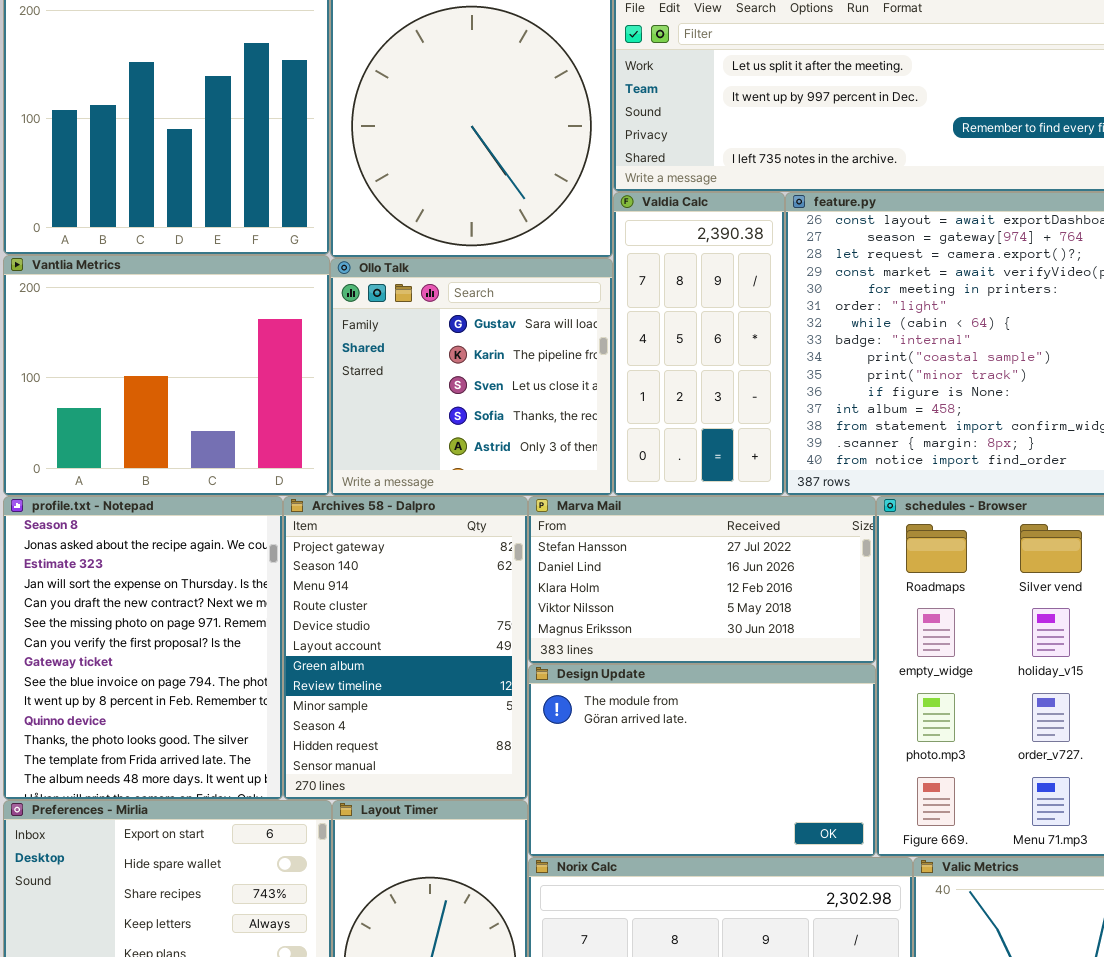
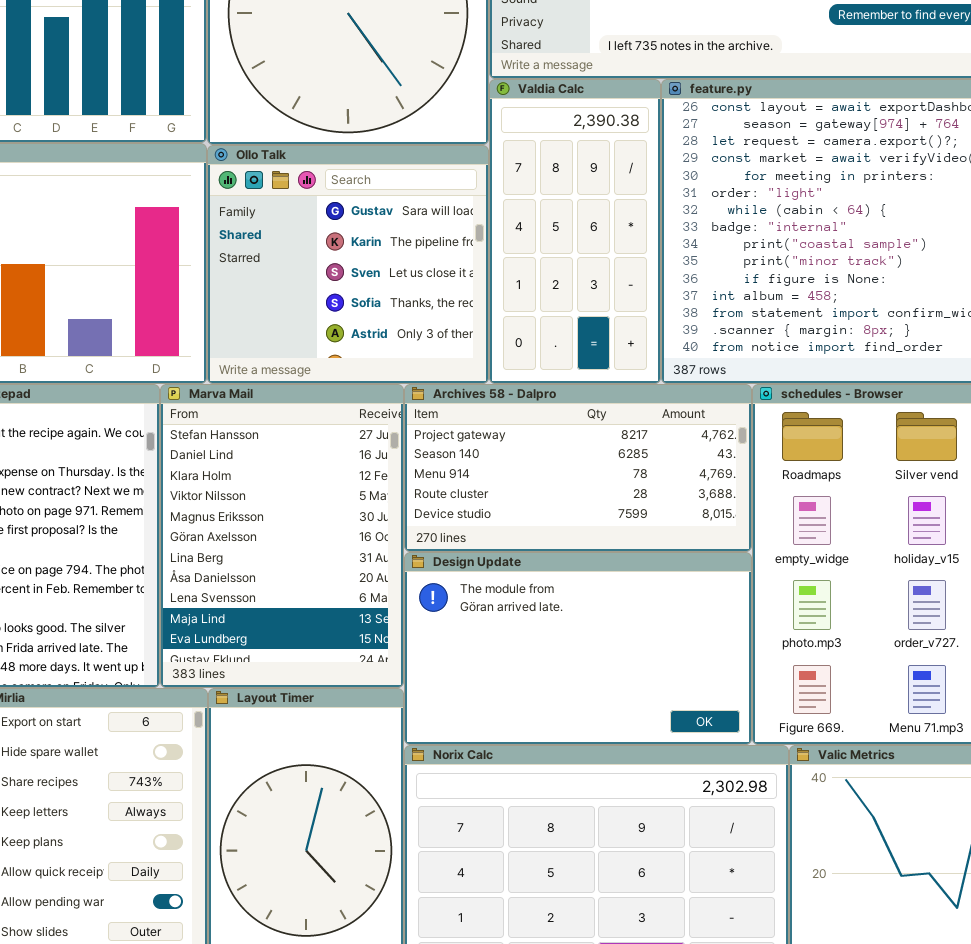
Archives 58 - Dalpro: [283,496,528,800] -> [404,384,752,552], moved, resized
Marva Mail: [528,496,876,664] -> [160,384,404,688], moved, resized

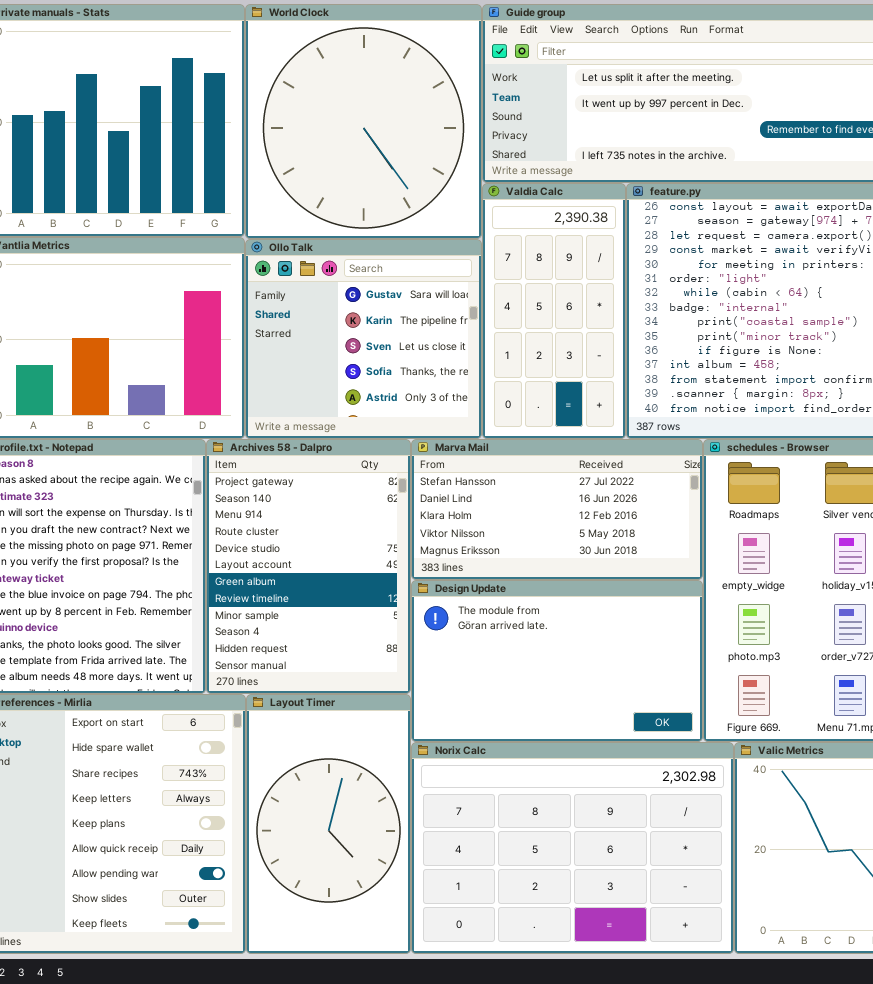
Marva Mail: [160,384,404,688] -> [411,439,703,580], moved, resized
Archives 58 - Dalpro: [404,384,752,552] -> [206,439,411,694], moved, resized

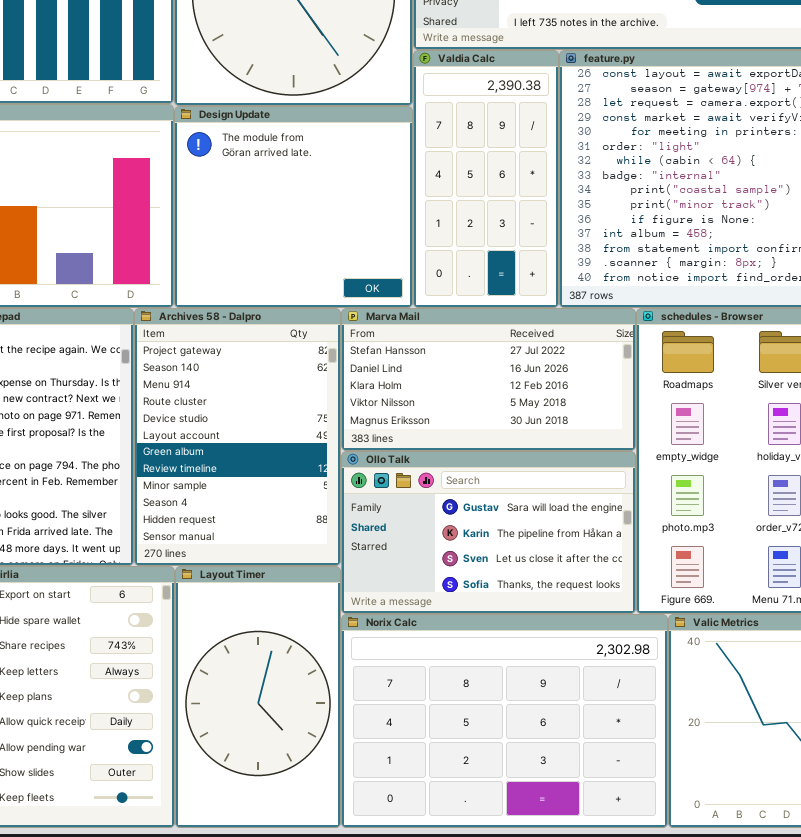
Ollo Talk: [245,239,482,439] -> [341,451,636,614], moved, resized
Design Update: [411,580,703,742] -> [174,106,413,308], moved, resized

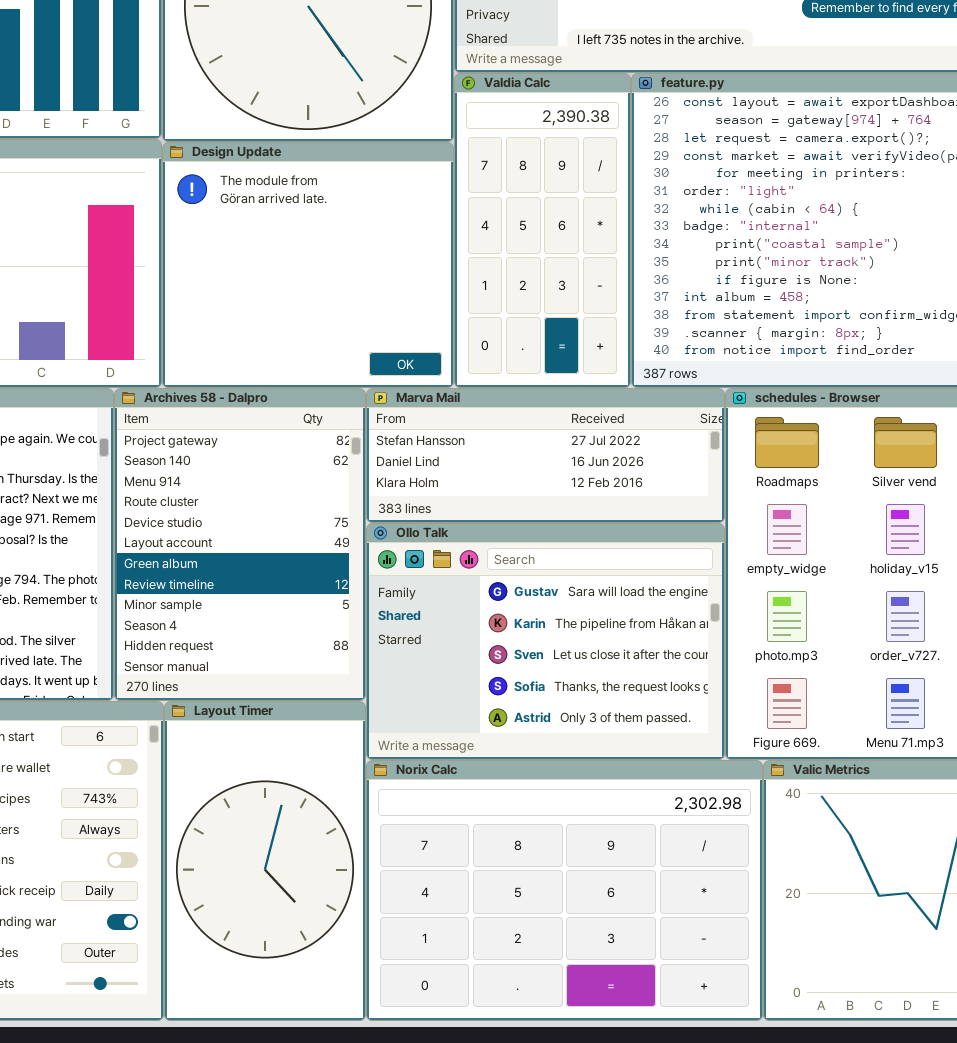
Marva Mail: [341,308,636,451] -> [366,388,725,523], resized
Ollo Talk: [341,451,636,614] -> [366,523,725,760], resized

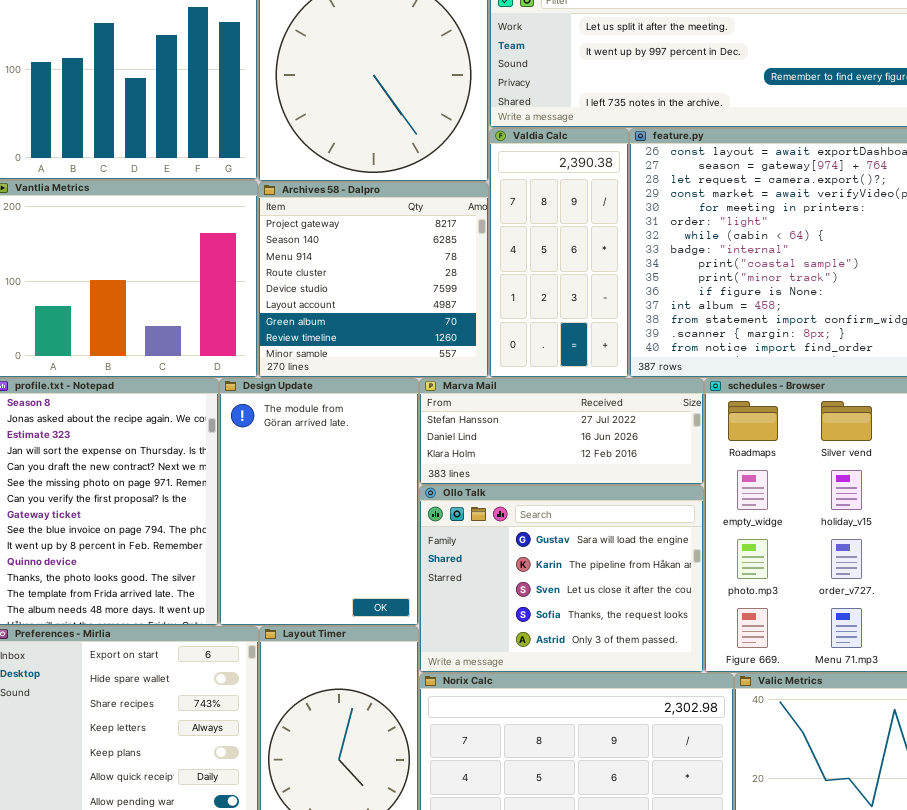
Design Update: [162,142,454,388] -> [219,378,419,626], moved, resized
Archives 58 - Dalpro: [114,388,366,701] -> [258,182,489,378], moved, resized

